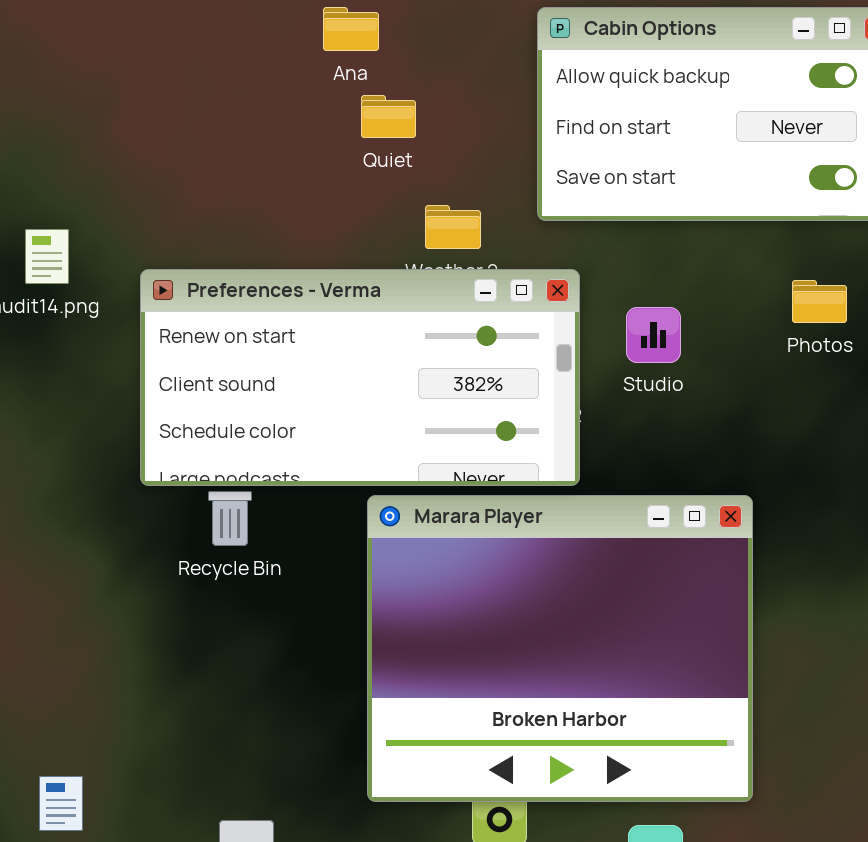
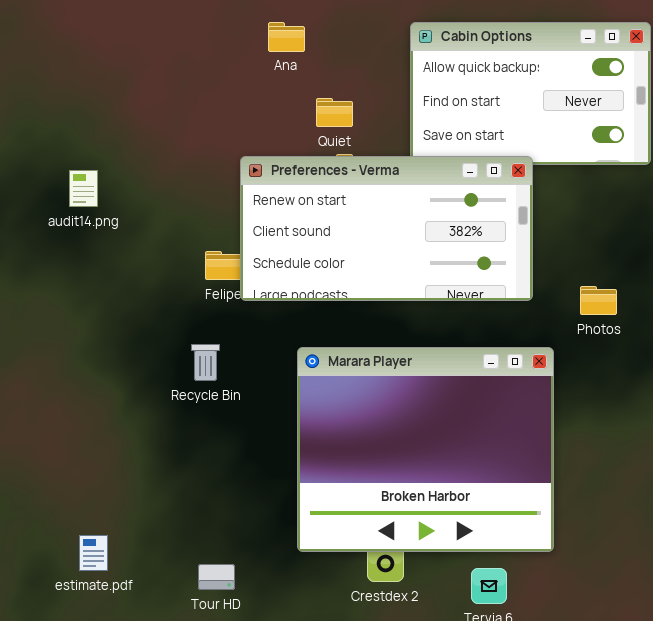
Quiet: [361,95,416,138] -> [316,98,353,127], moved
Preferences - Verma: [140,269,580,486] -> [240,156,533,301], moved
Photos: [792,280,847,323] -> [580,286,617,315], moved

